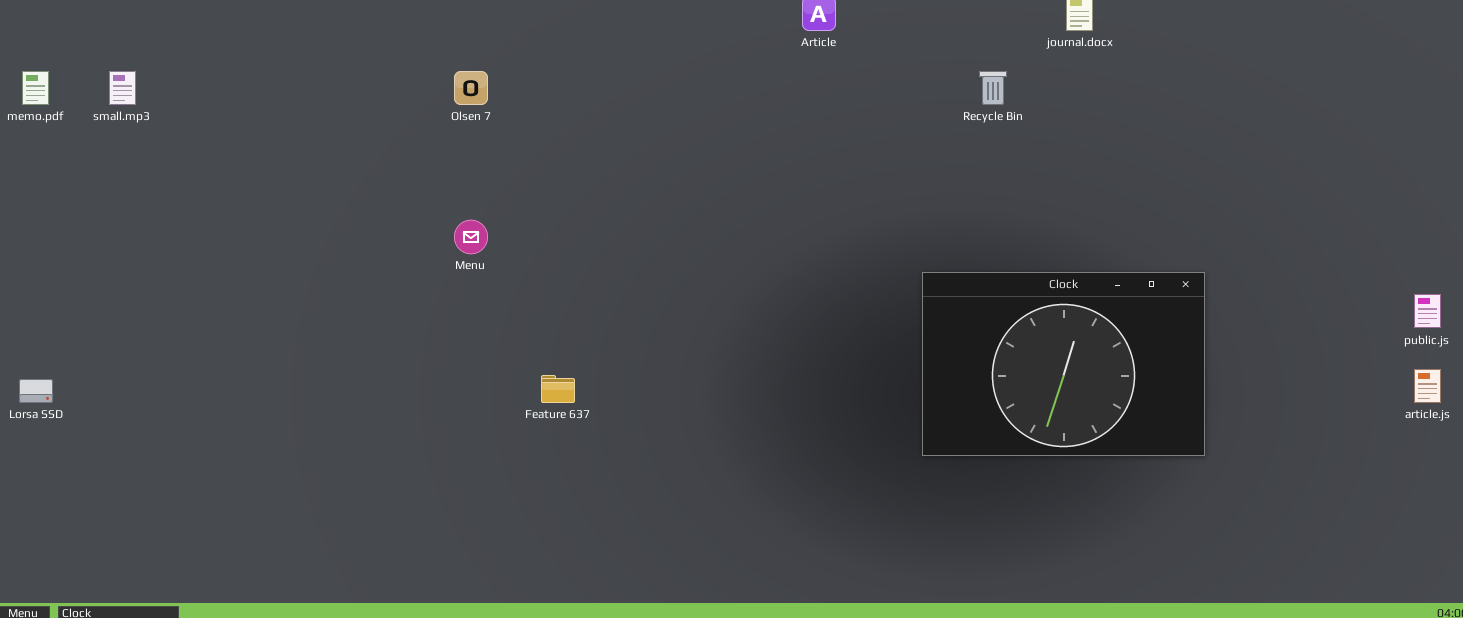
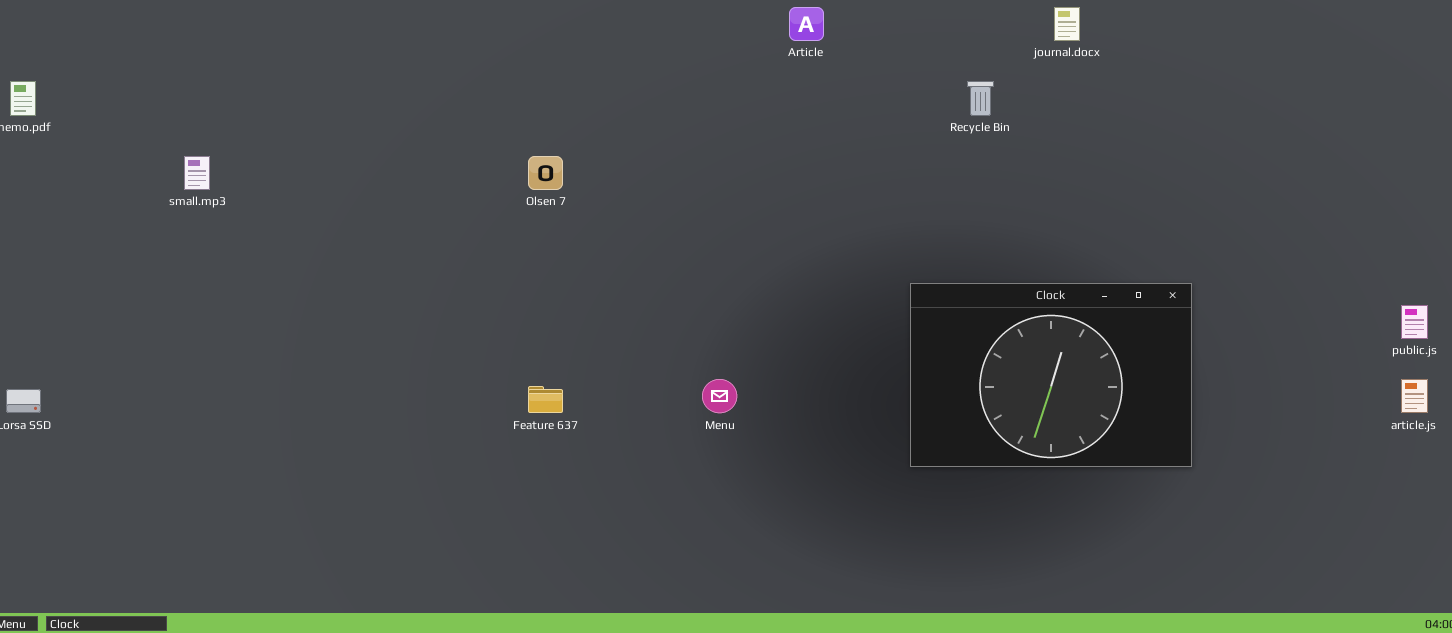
small.mp3: [109,71,136,105] -> [184,156,210,190], moved
Olsen 7: [454,71,488,105] -> [528,156,563,190], moved
Menu: [454,220,488,254] -> [702,379,737,413], moved

